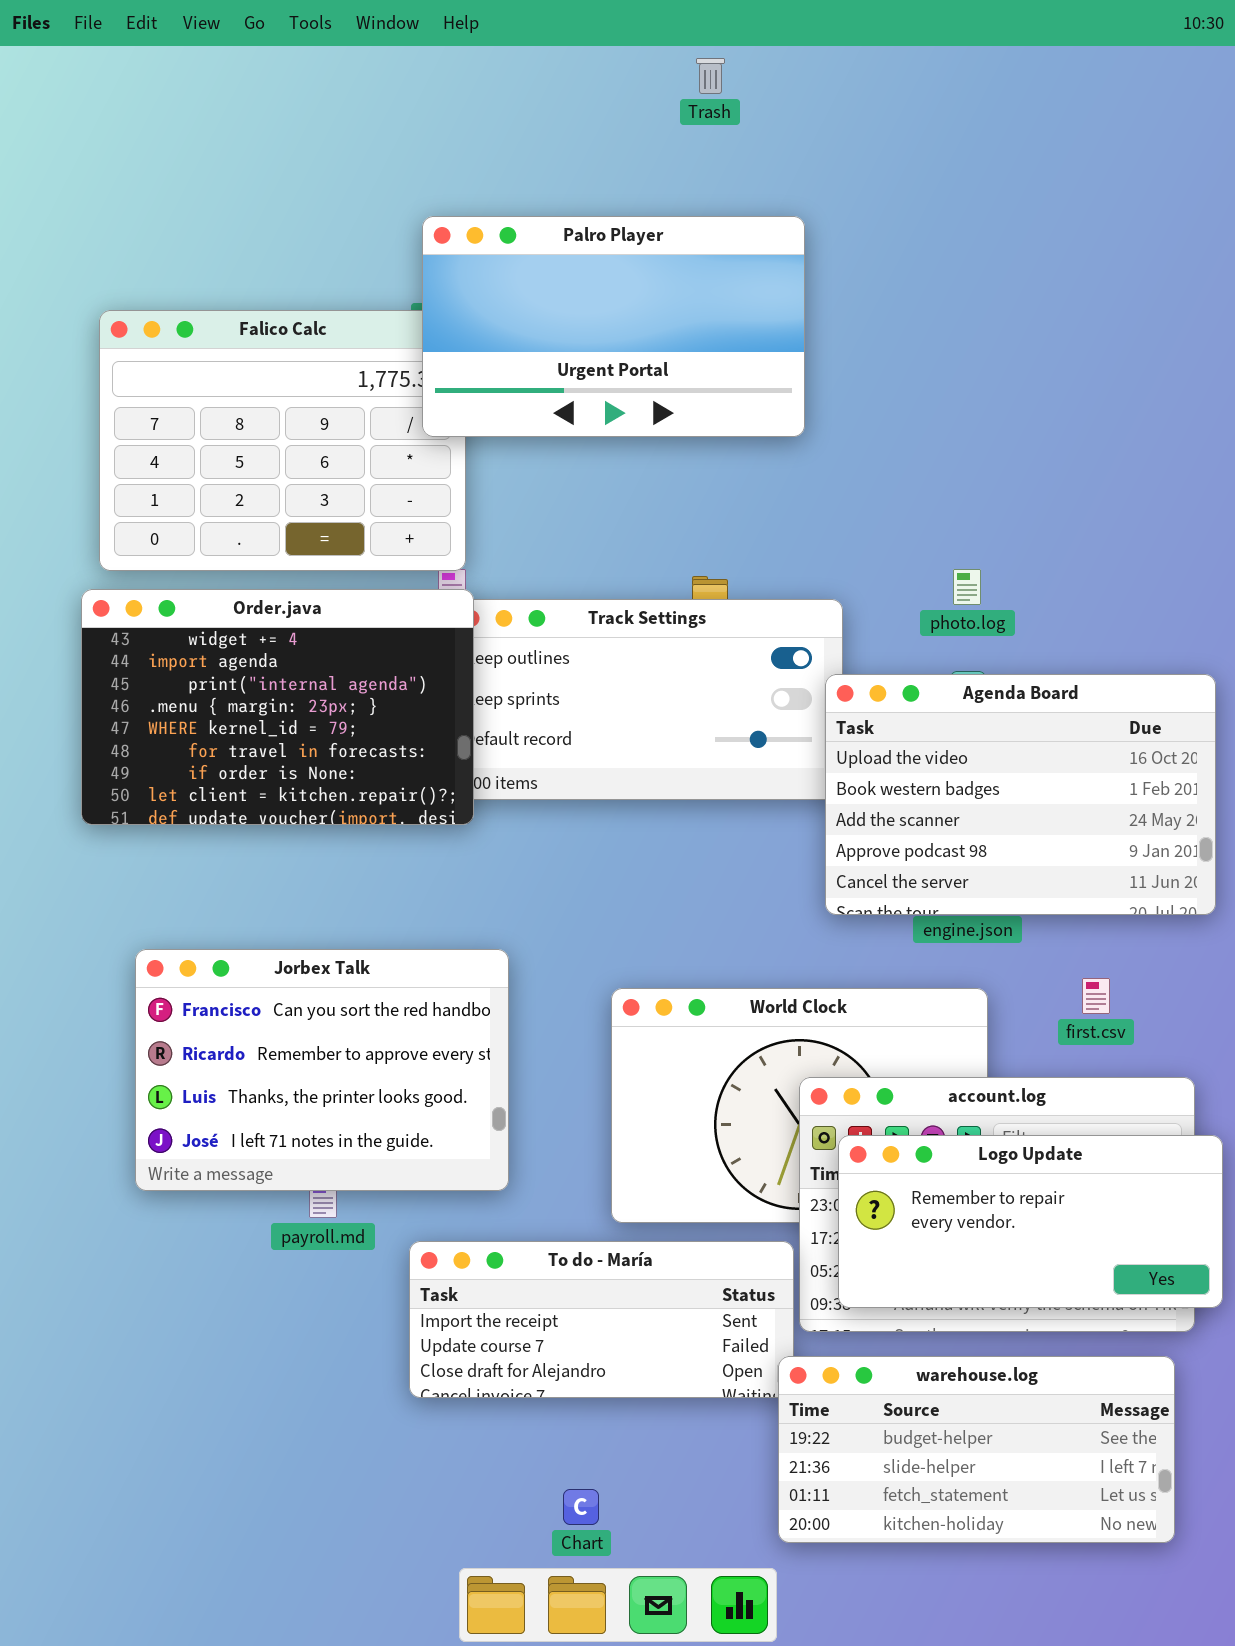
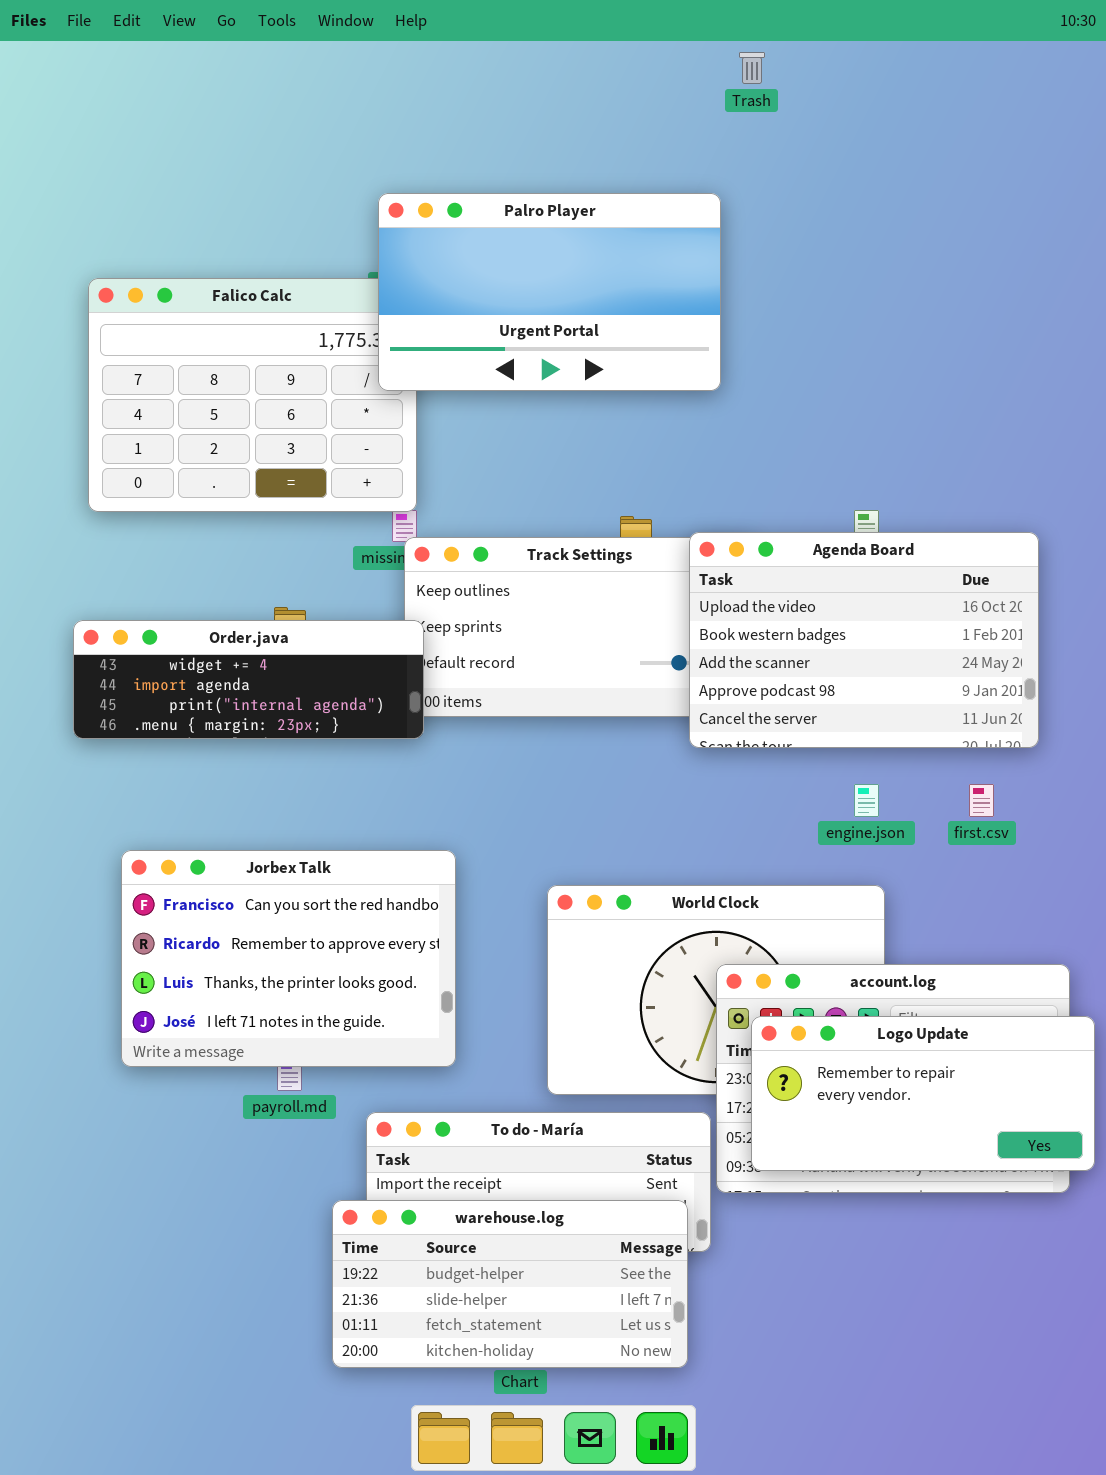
Trash: [696,58,725,94] -> [739,52,765,84], moved
Order.java: [81,589,474,825] -> [73,620,424,739], resized
Agenda Board: [825,674,1216,915] -> [689,532,1039,748], moved
first.csv: [1082,978,1110,1014] -> [969,784,994,817], moved
warehouse.log: [778,1356,1175,1543] -> [332,1200,688,1368], moved

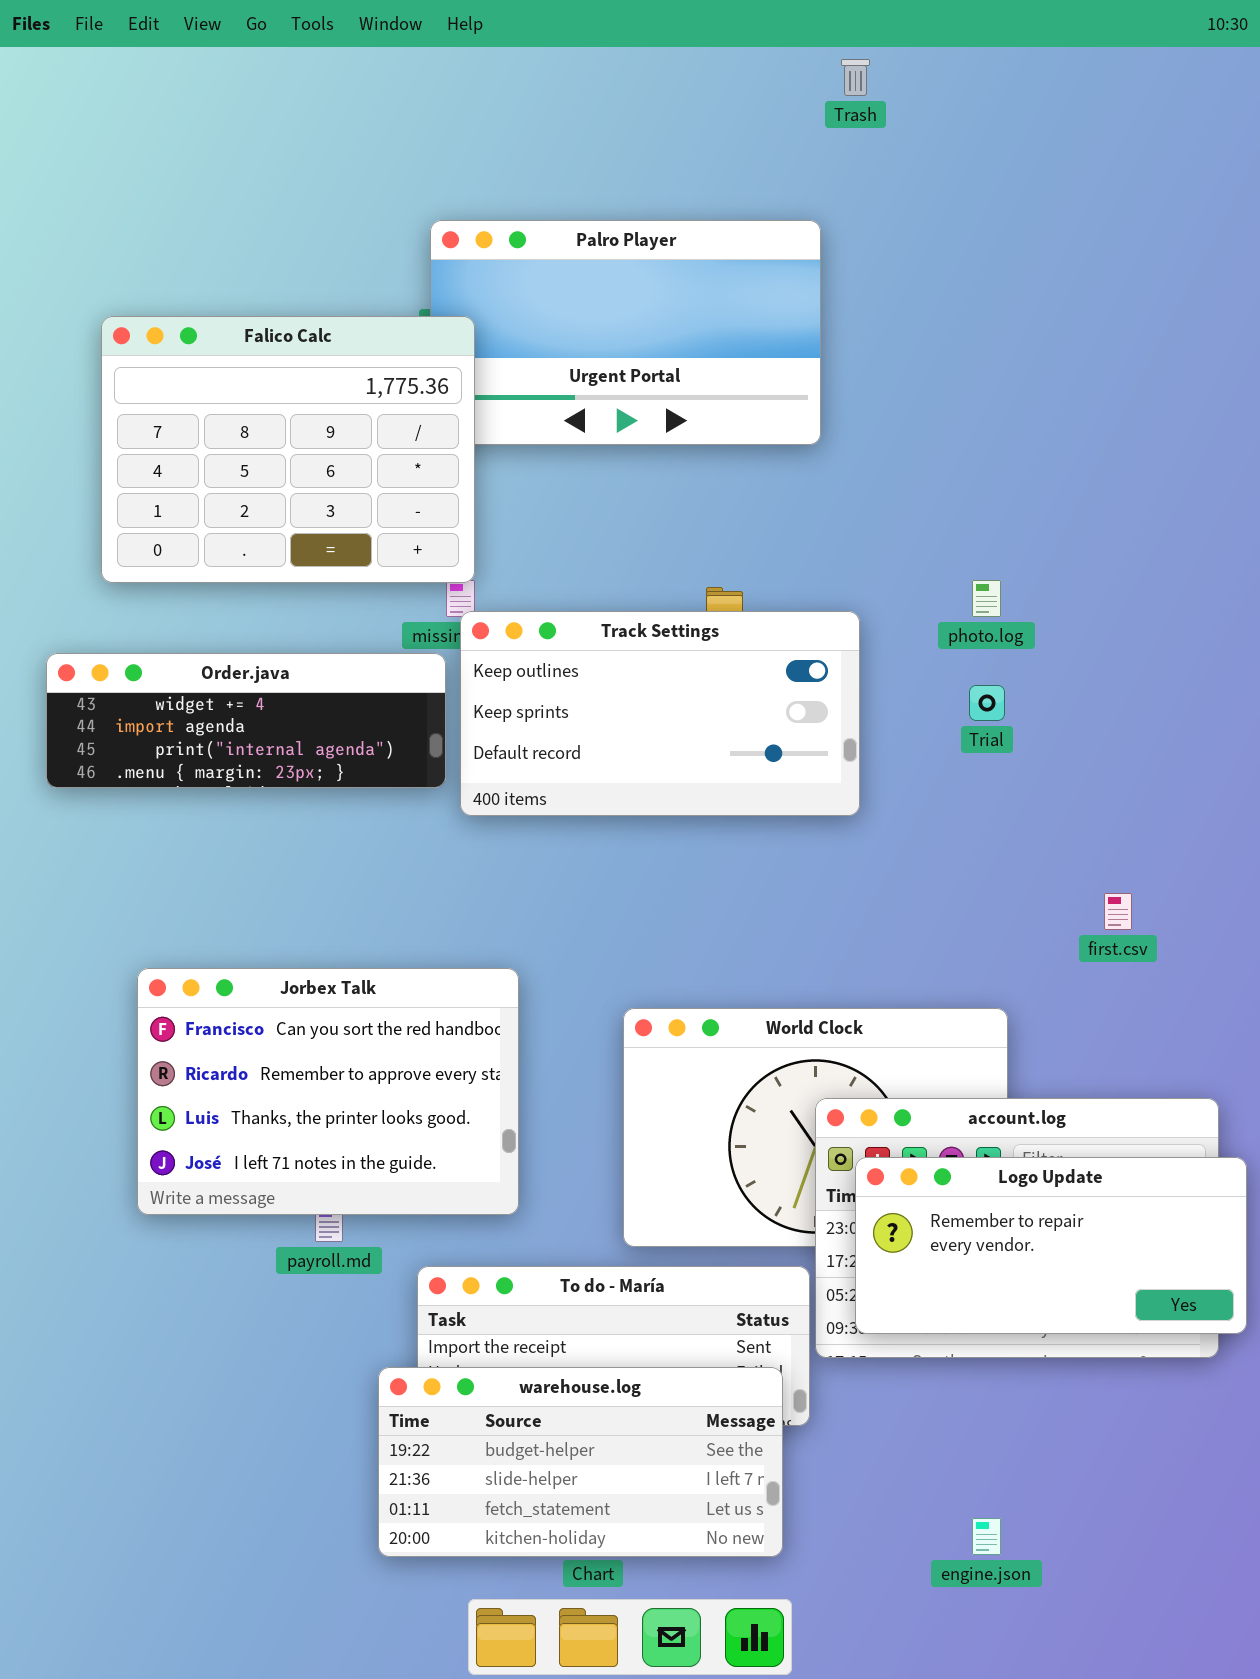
Falico Calc: [88,278,417,512] -> [101,316,475,583], raised
Agenda Board: [689,532,1039,748] -> none, closed
Order.java: [73,620,424,739] -> [46,653,446,788], moved
engine.json: [854,784,879,817] -> [972,1518,1001,1555], moved

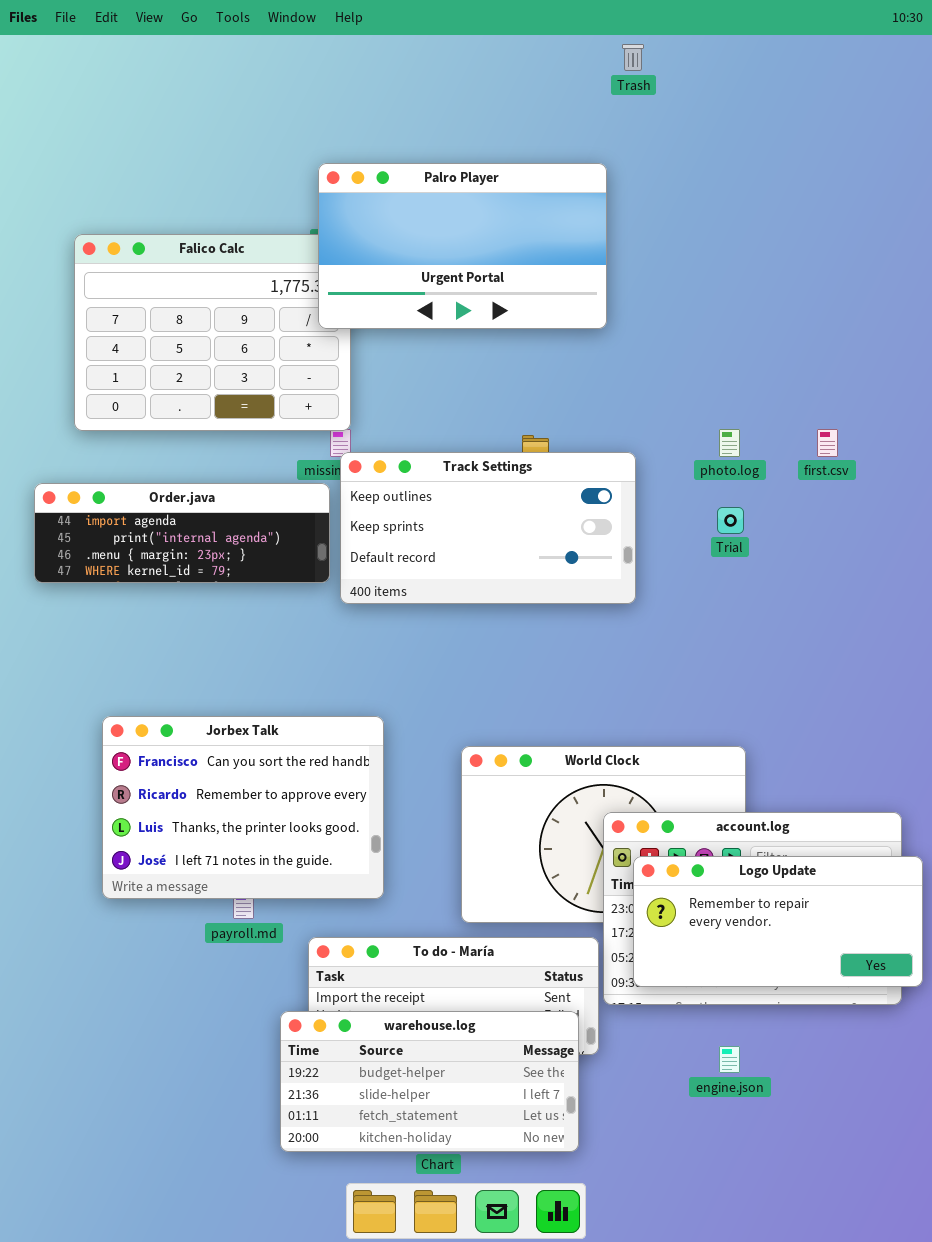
Palro Player: [430,220,821,445] -> [318,163,607,329], raised
Order.java: [46,653,446,788] -> [34,483,330,583], scrolled down 1 row
first.csv: [1104,893,1132,930] -> [817,429,838,457], moved
engine.json: [972,1518,1001,1555] -> [719,1046,740,1073], moved

